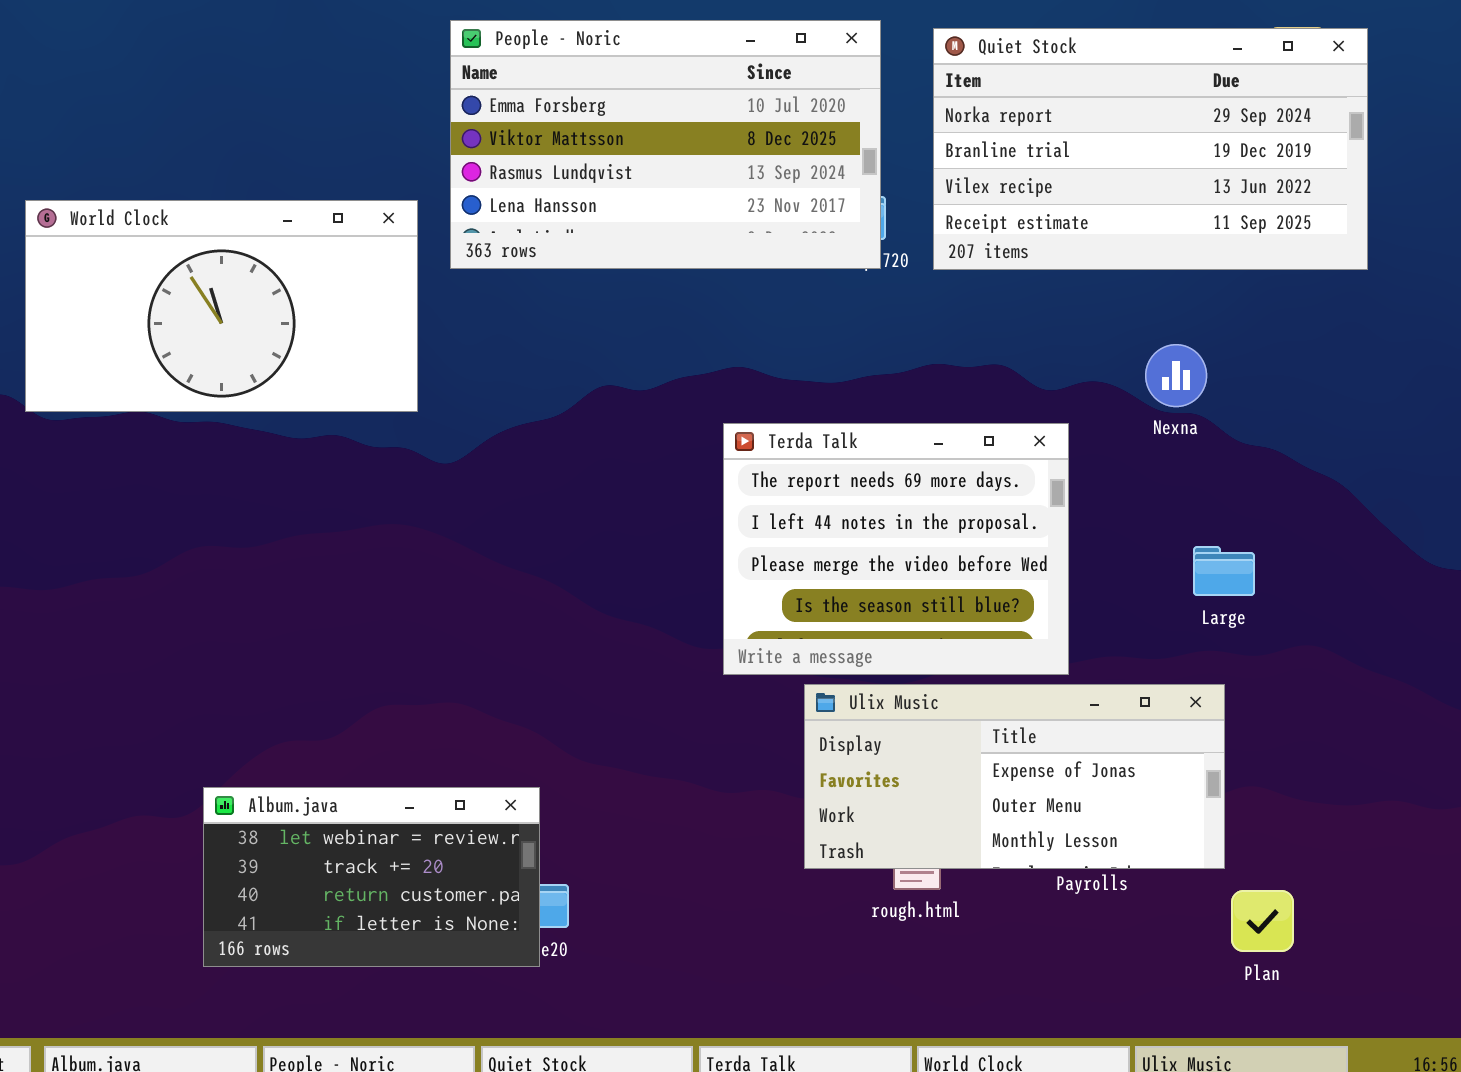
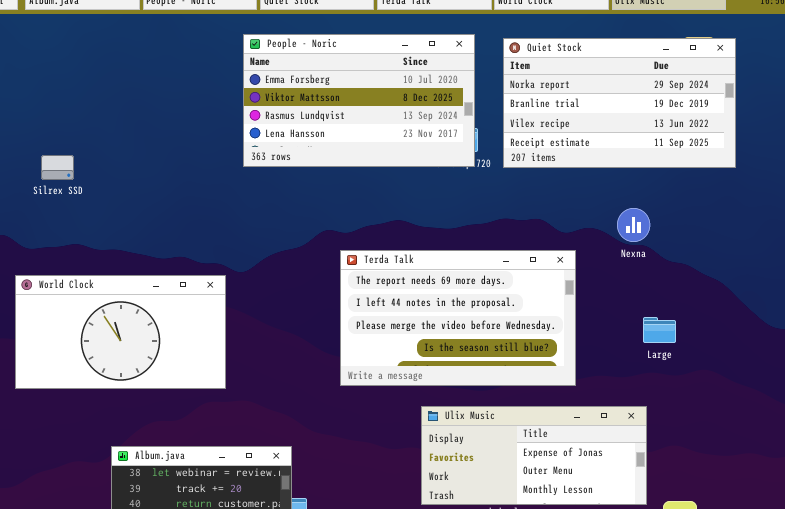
World Clock: [25,200,418,412] -> [15,275,226,389], moved
Terda Talk: [723,423,1069,675] -> [340,250,576,386], resized
Ulix Music: [804,684,1225,869] -> [421,406,647,505], moved

